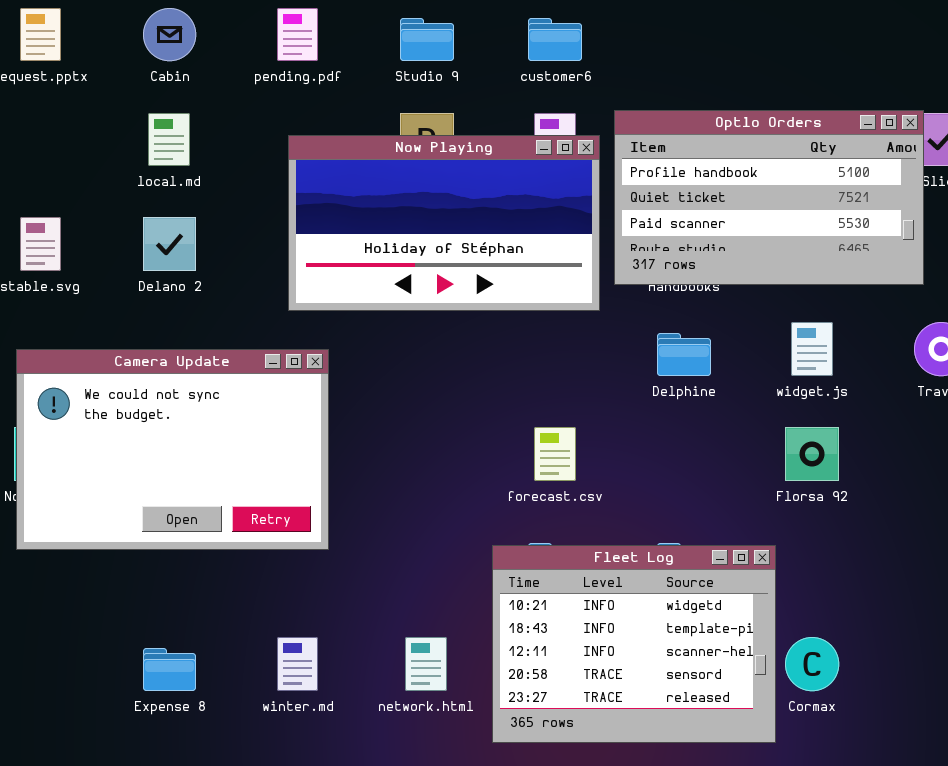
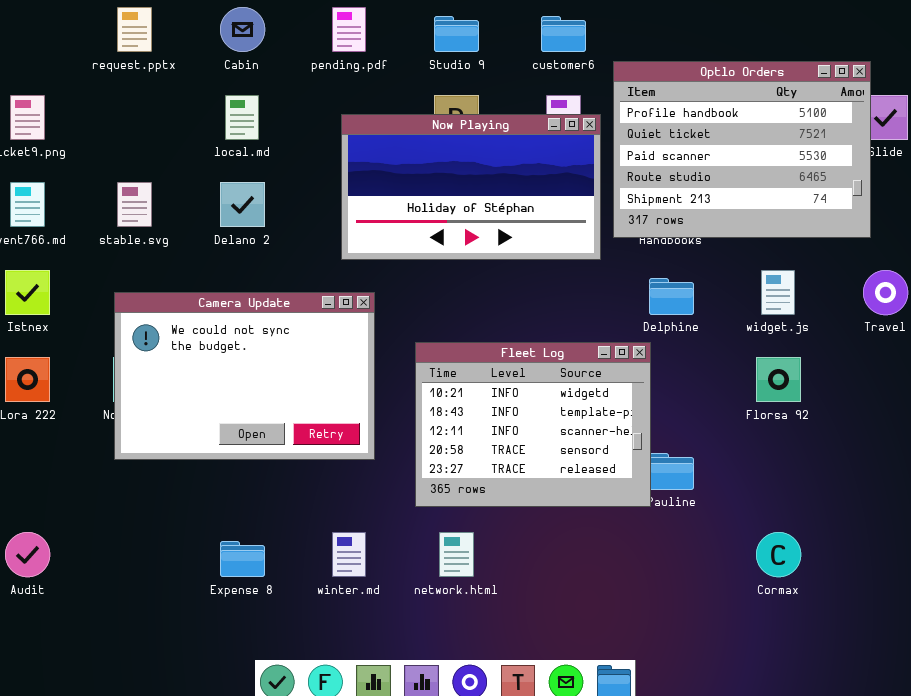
Optlo Orders: [614,110,924,285] -> [613,61,871,238], resized
Fleet Log: [492,545,776,743] -> [415,342,651,507], moved

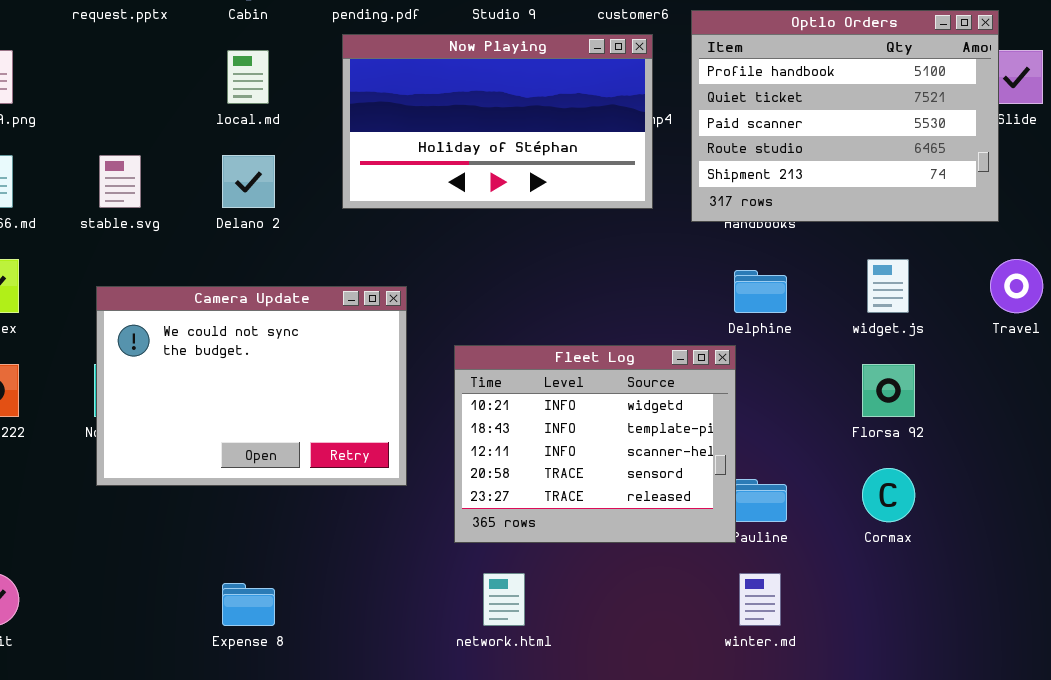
Now Playing: [341,114,601,260] -> [342,34,653,209], moved
winter.md: [332,532,366,577] -> [739,573,781,626], moved
Cormax: [756,532,801,577] -> [862,468,915,522], moved

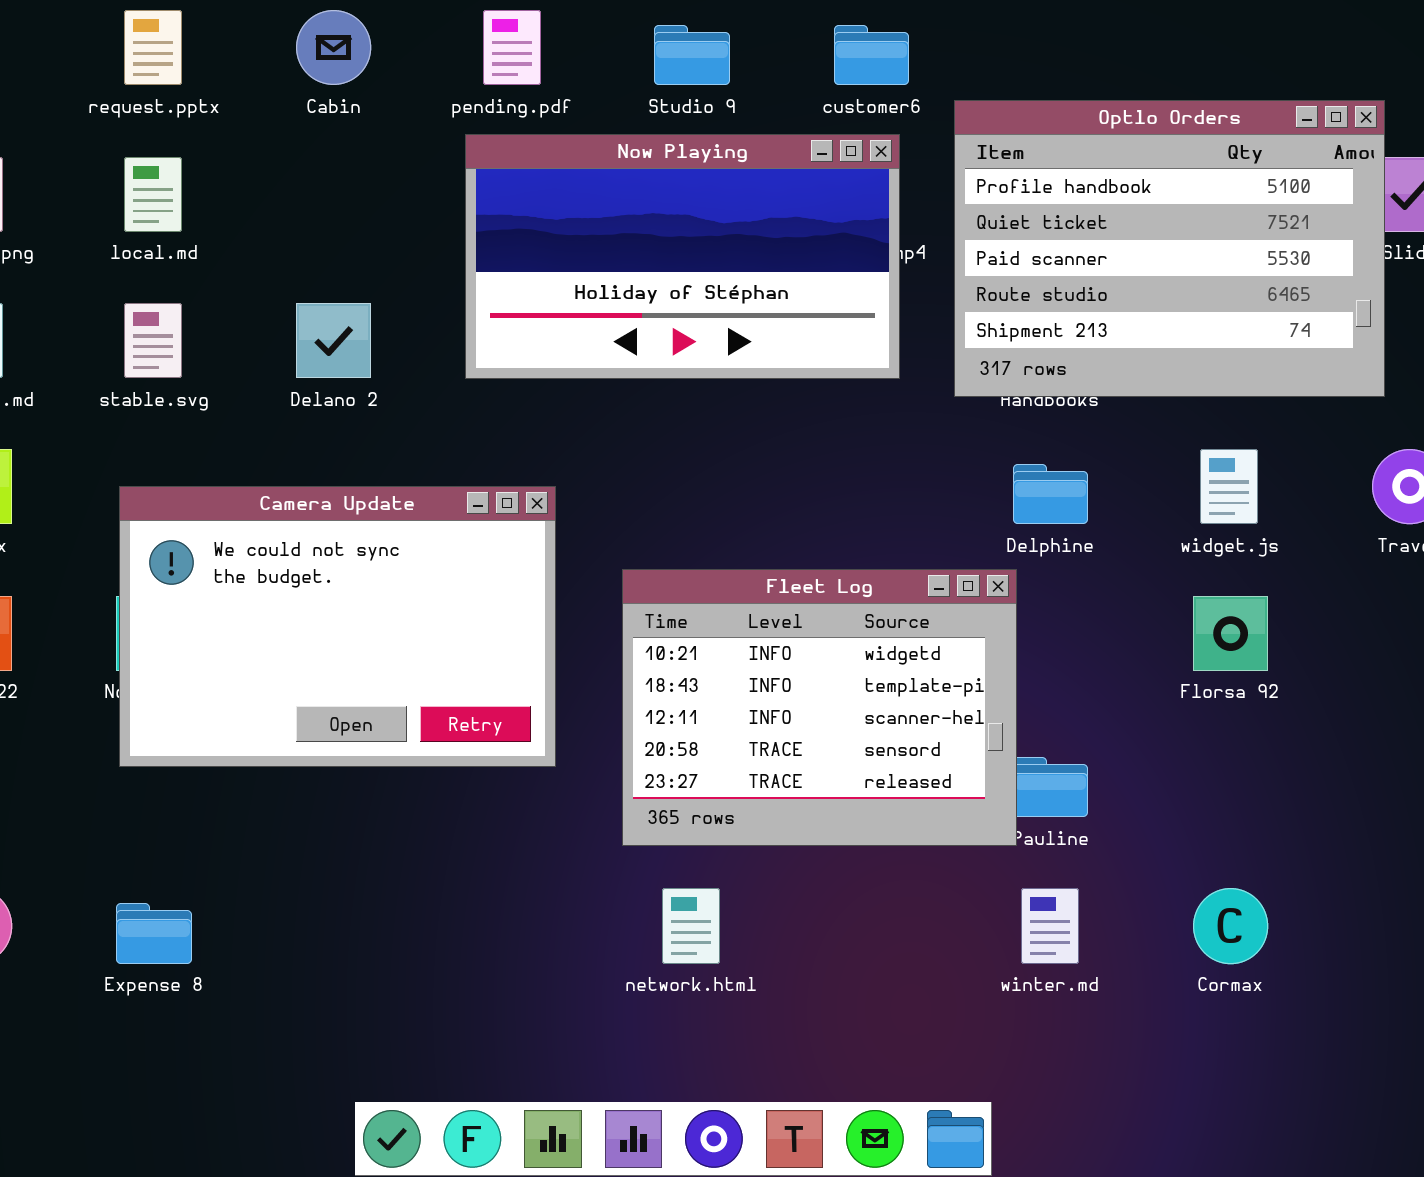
local.md: [227,50,269,104] -> [124,157,182,232], moved
Cormax: [862,468,915,522] -> [1193,888,1268,964], moved
Expense 8: [222,583,275,626] -> [116,903,192,964], moved

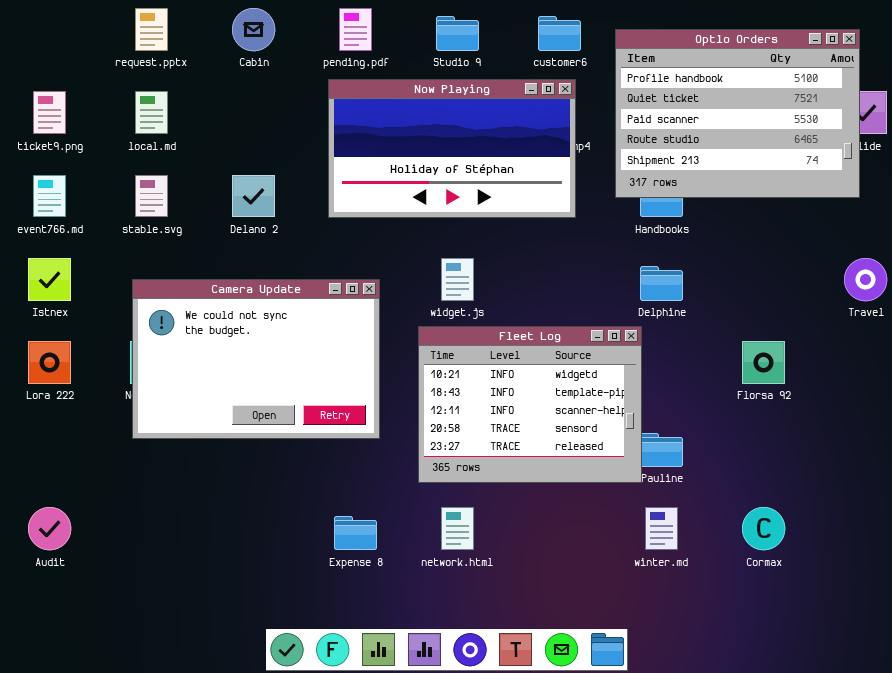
Optlo Orders: [954,100,1385,397] -> [615,29,860,198], moved
widget.js: [1200,449,1258,524] -> [441,258,474,301], moved
Expense 8: [116,903,192,964] -> [334,516,377,550], moved

